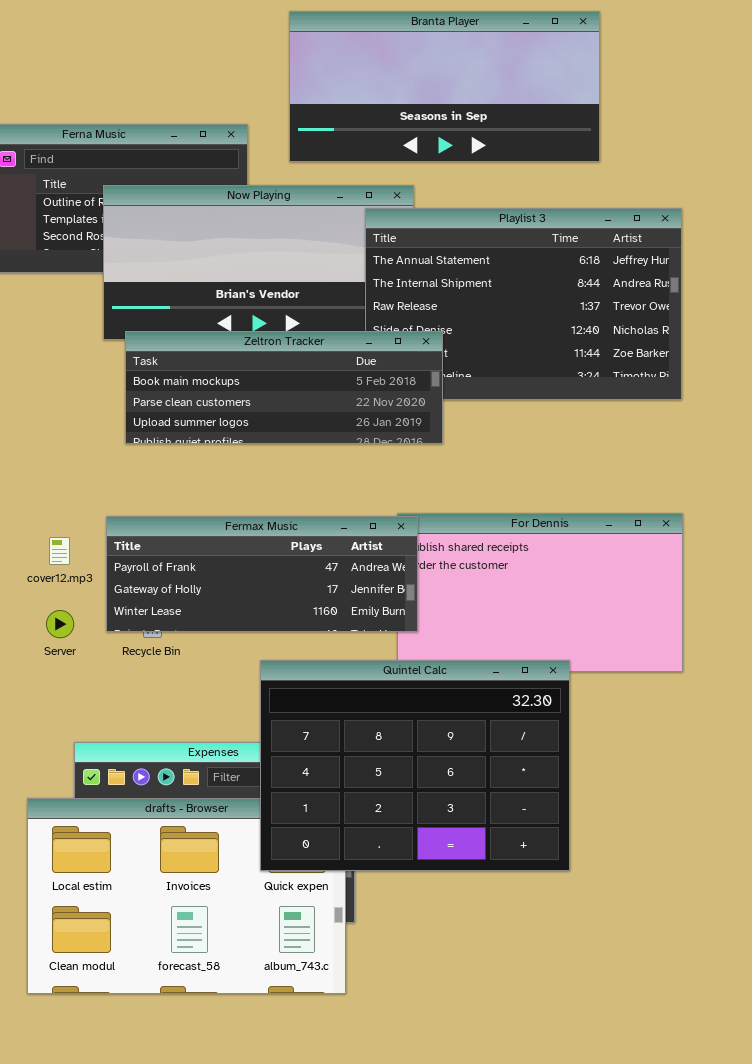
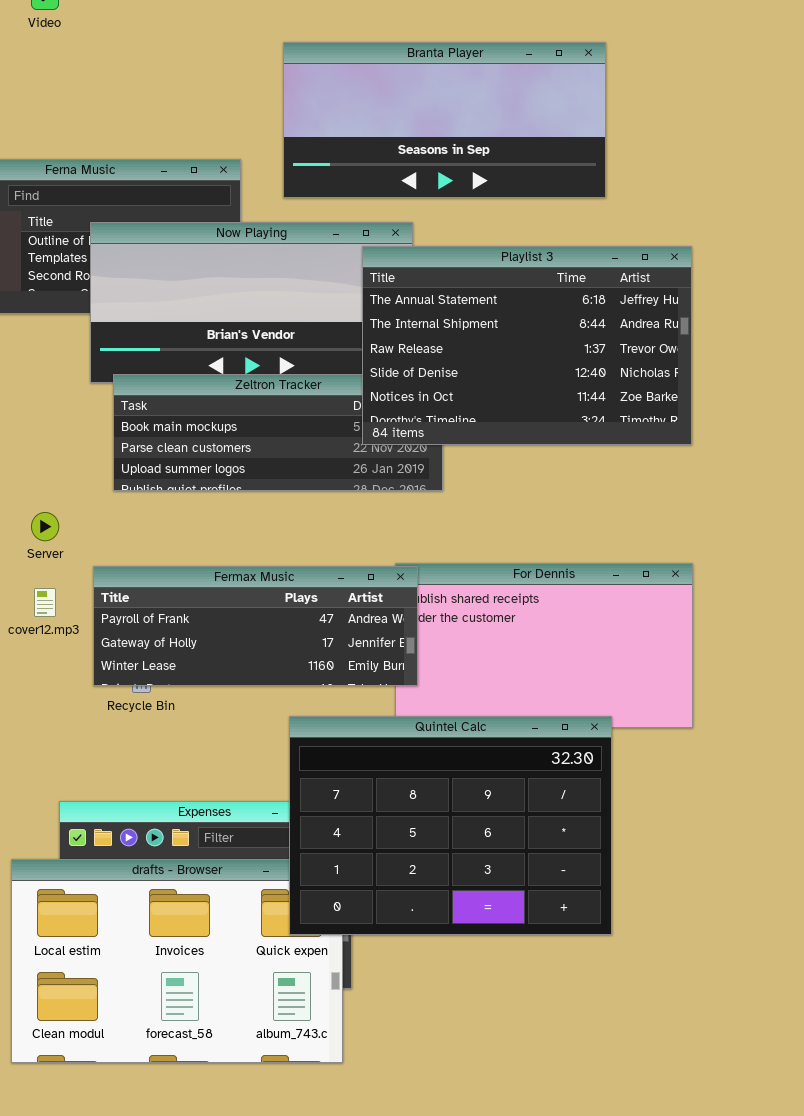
Playlist 3: [365,208,682,400] -> [362,246,692,445], raised
Server: [46,610,74,638] -> [31,512,59,541], moved
Quintel Calc: [260,660,570,871] -> [289,716,612,935], moved

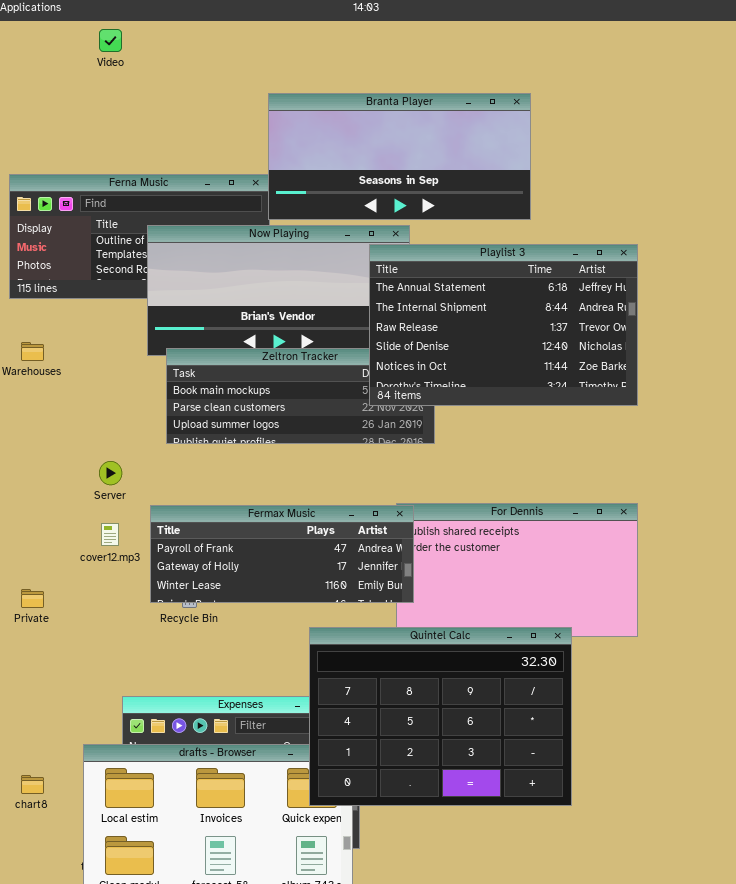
Branta Player: [283,42,606,198] -> [268,93,531,220], moved

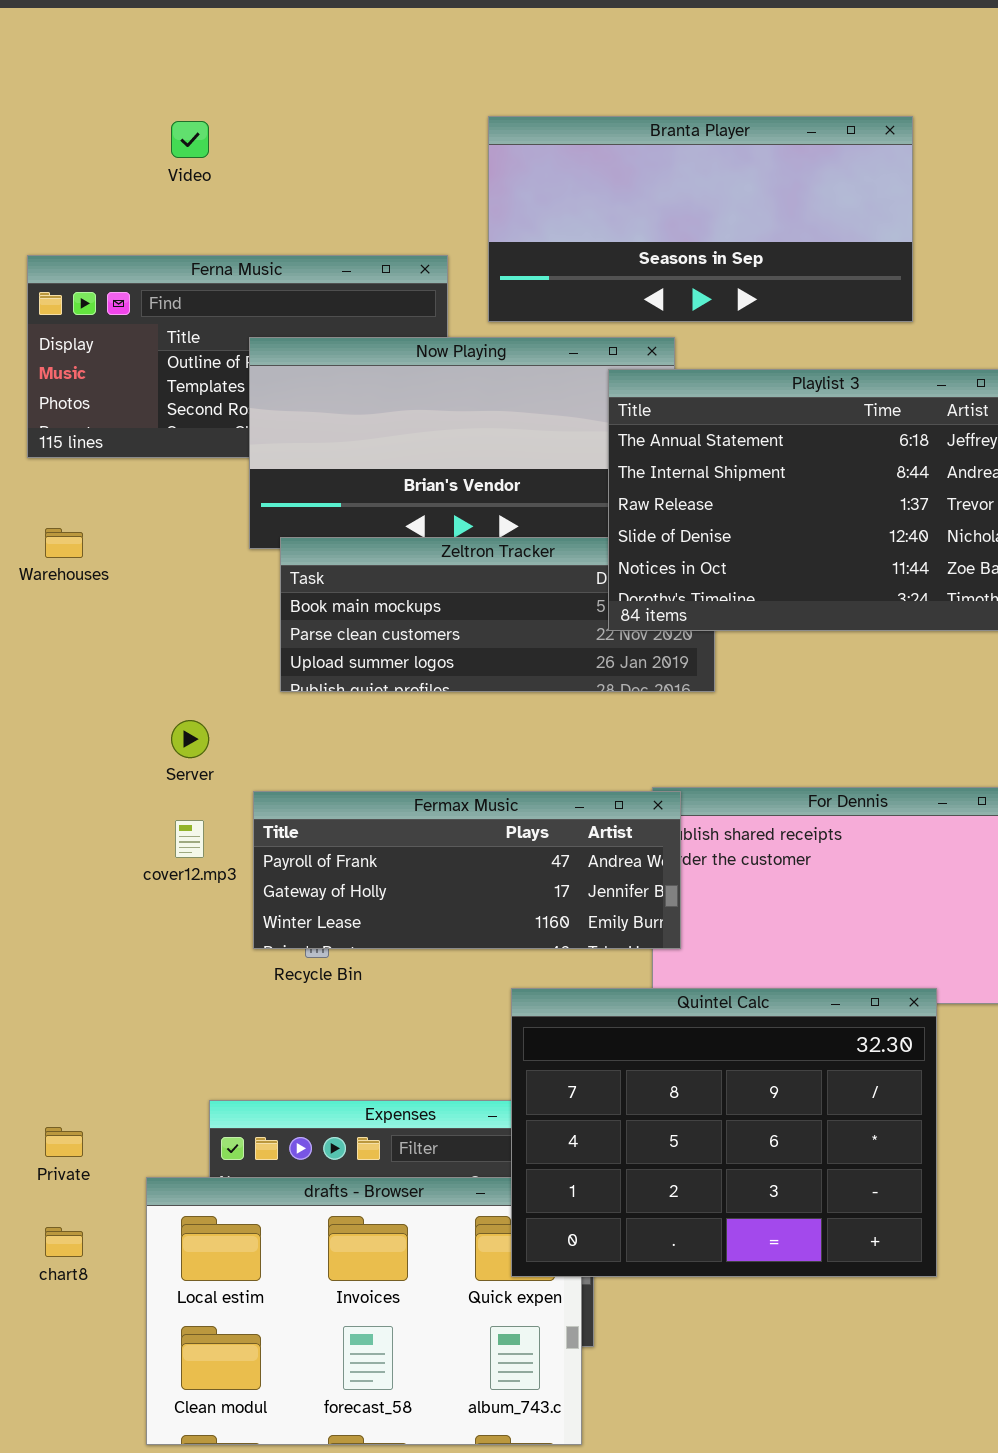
Video: [99,29,122,52] -> [171,121,209,158], moved
Branta Player: [268,93,531,220] -> [488,116,913,322], moved
Private: [21,589,44,608] -> [45,1127,83,1157], moved

